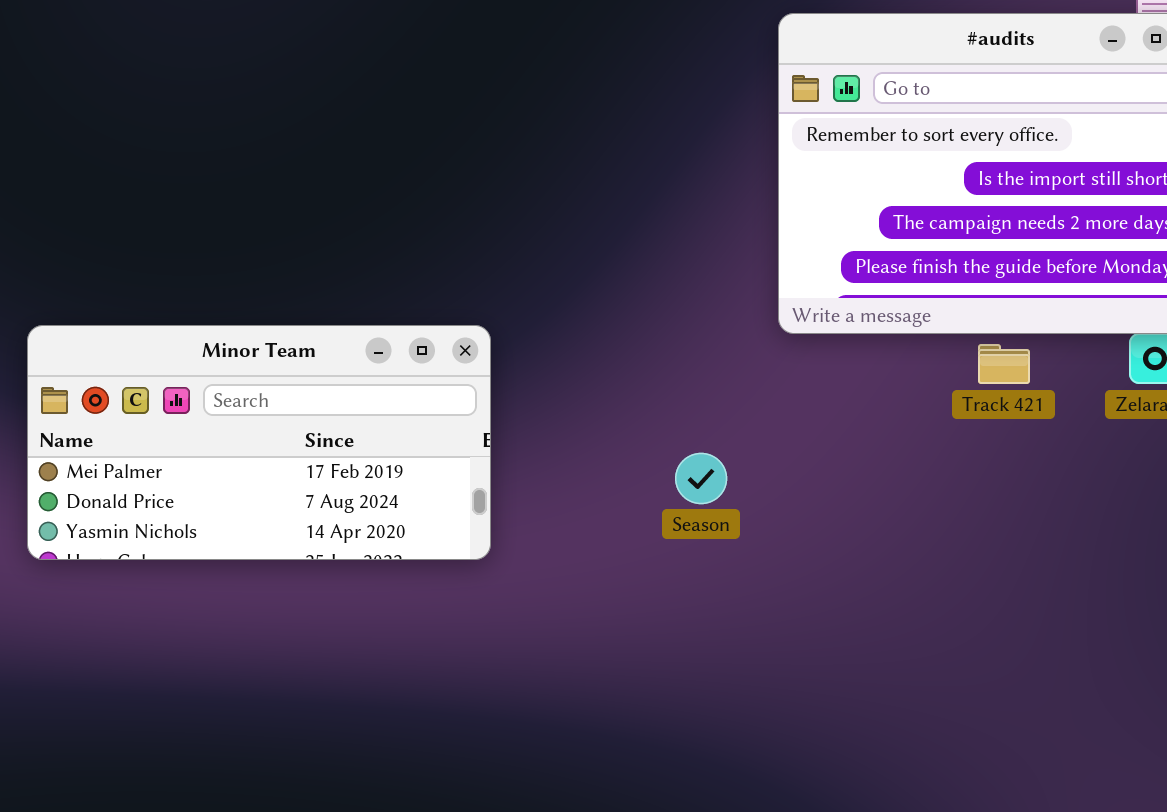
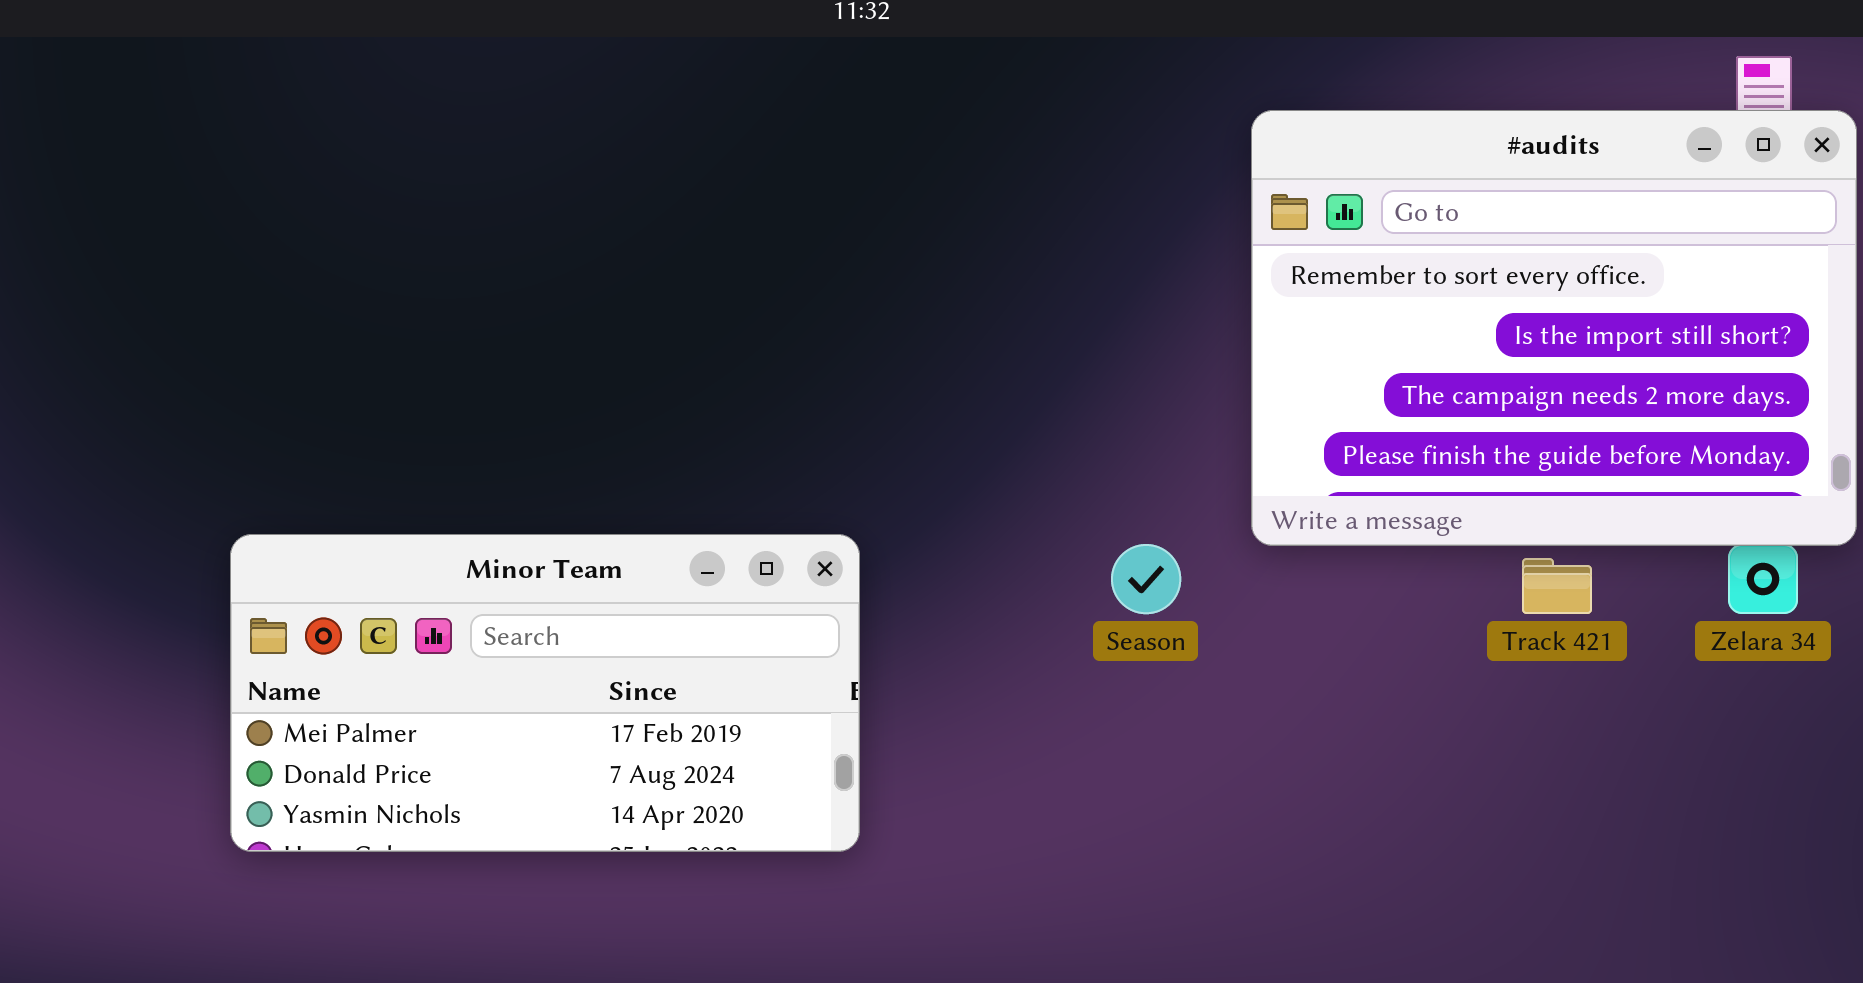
Season: [675,453,727,504] -> [1111,544,1181,614], moved

